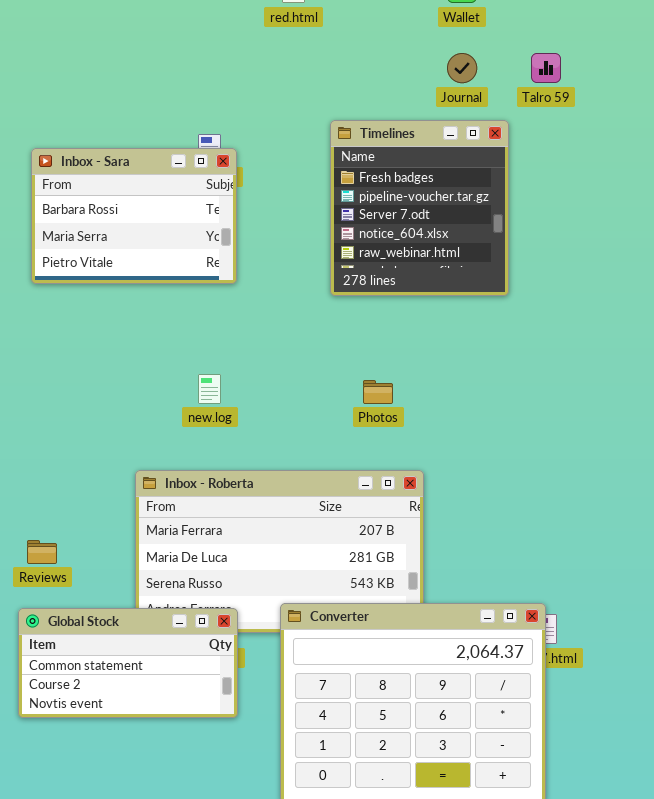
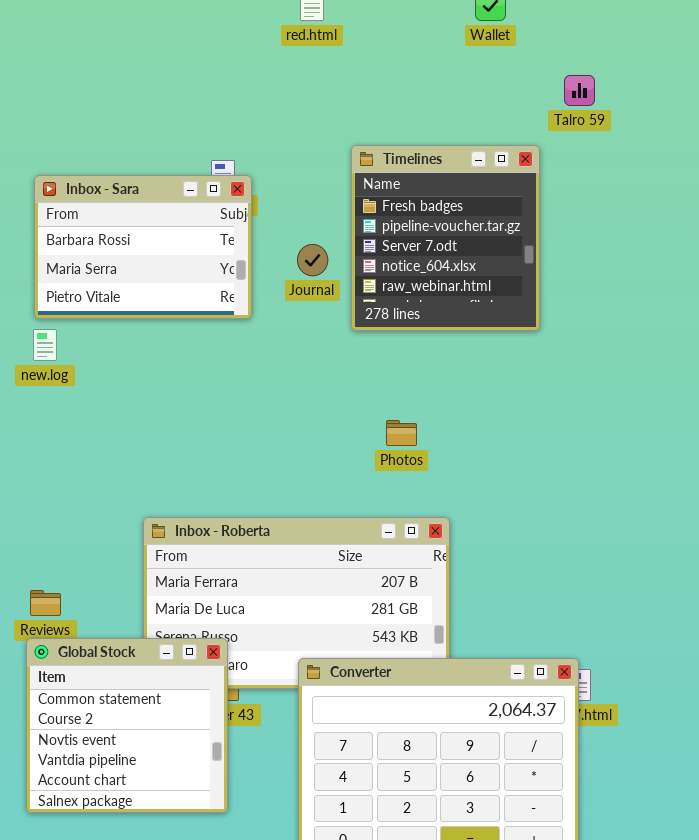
Journal: [447,53,477,83] -> [297,244,328,276], moved
new.log: [198,374,221,404] -> [33,329,57,361], moved
Global Stock: [18,608,238,718] -> [26,638,228,813], moved, resized

